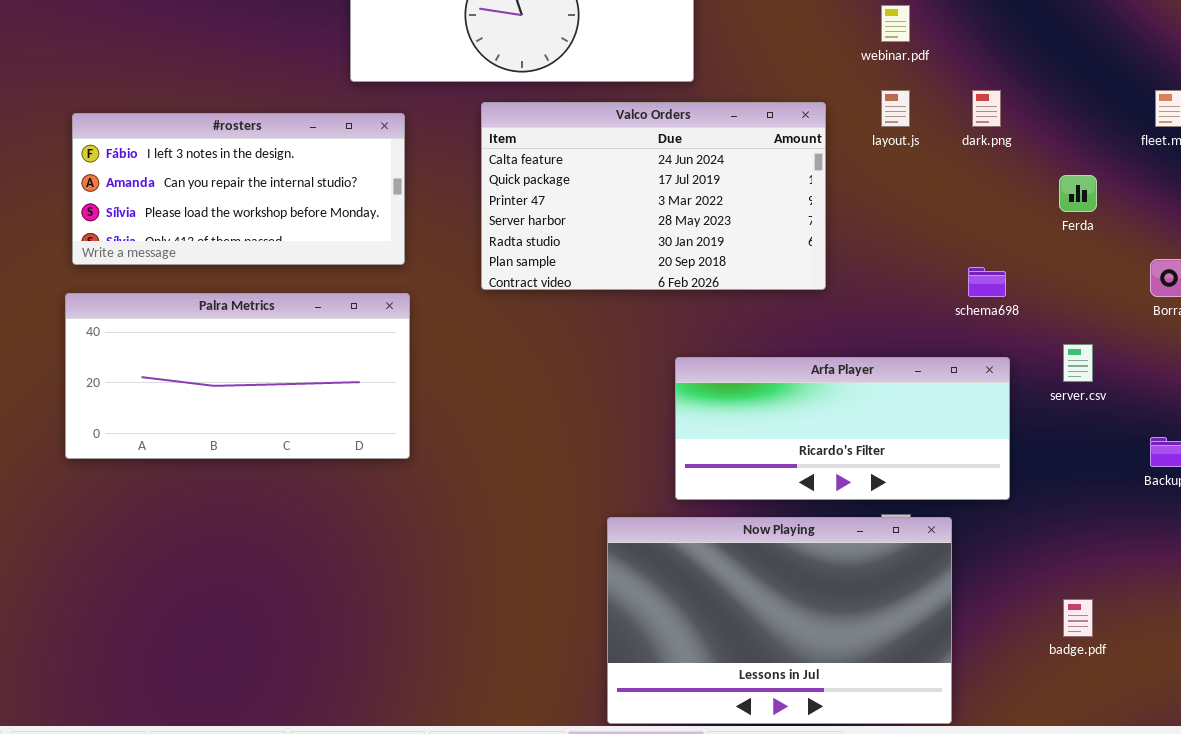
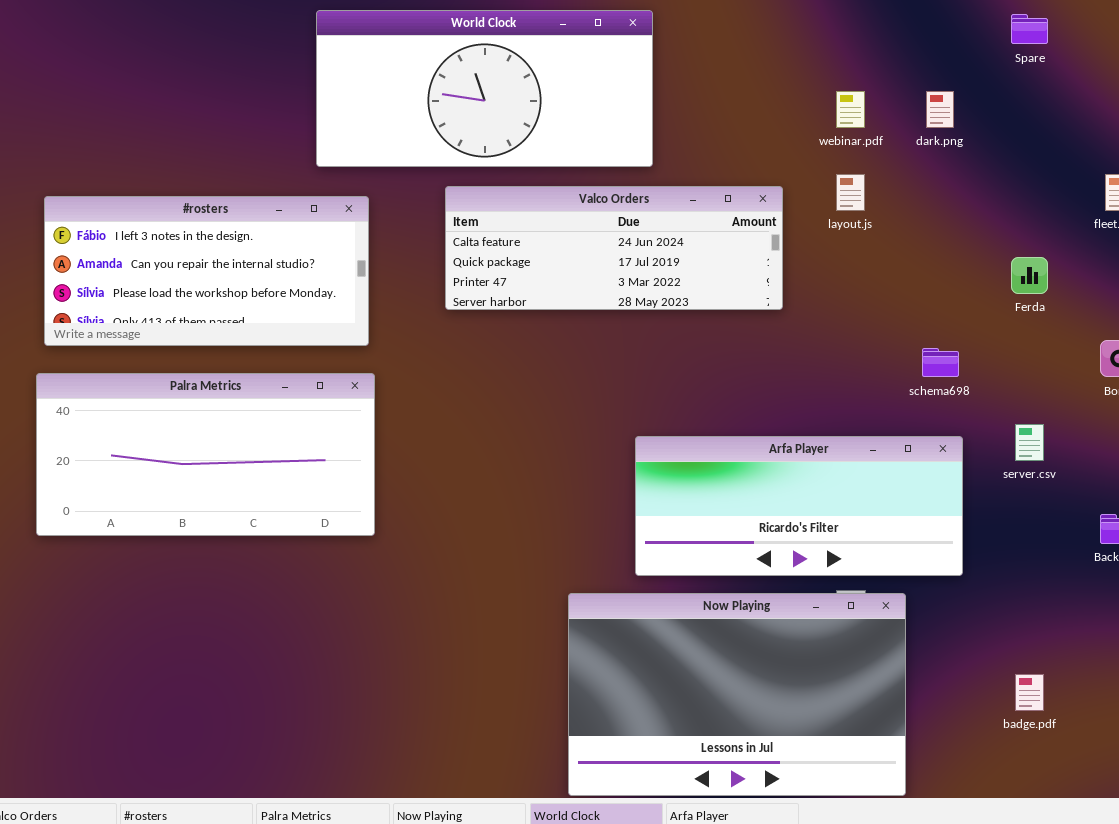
dark.png: [972,90,1001,127] -> [926,91,954,128], moved
Valco Orders: [481,102,826,290] -> [445,186,783,310], resized

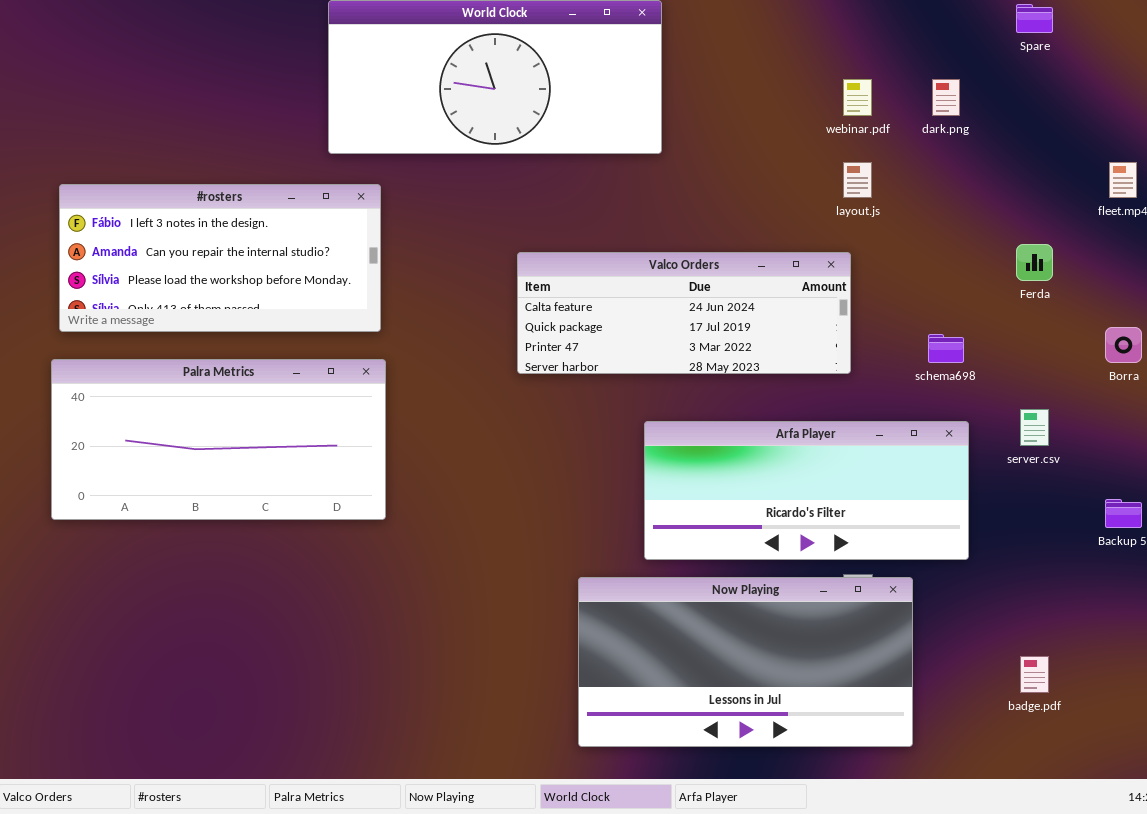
Valco Orders: [445,186,783,310] -> [517,252,851,374], moved
Now Playing: [568,593,906,796] -> [578,577,913,747], resized

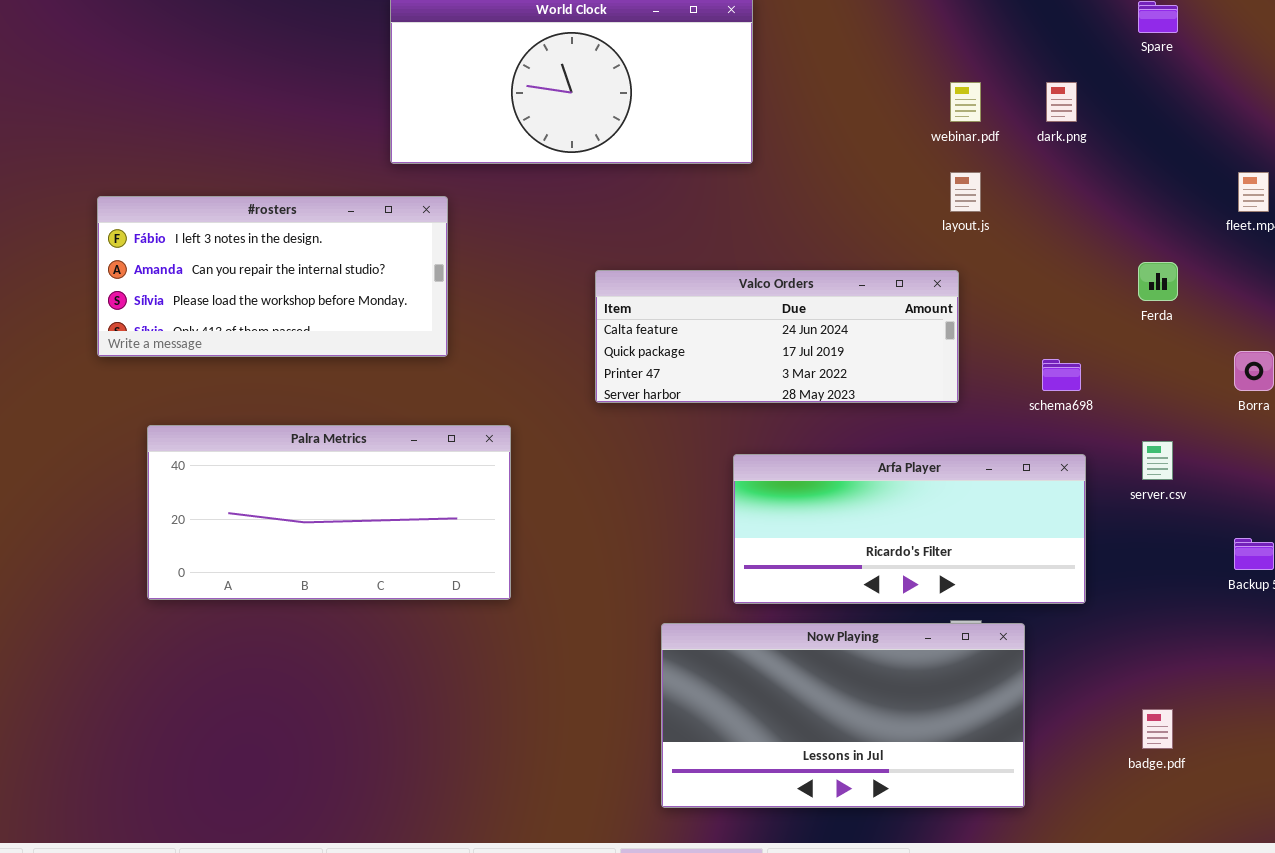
Palra Metrics: [51,359,386,520] -> [147,425,511,600], moved

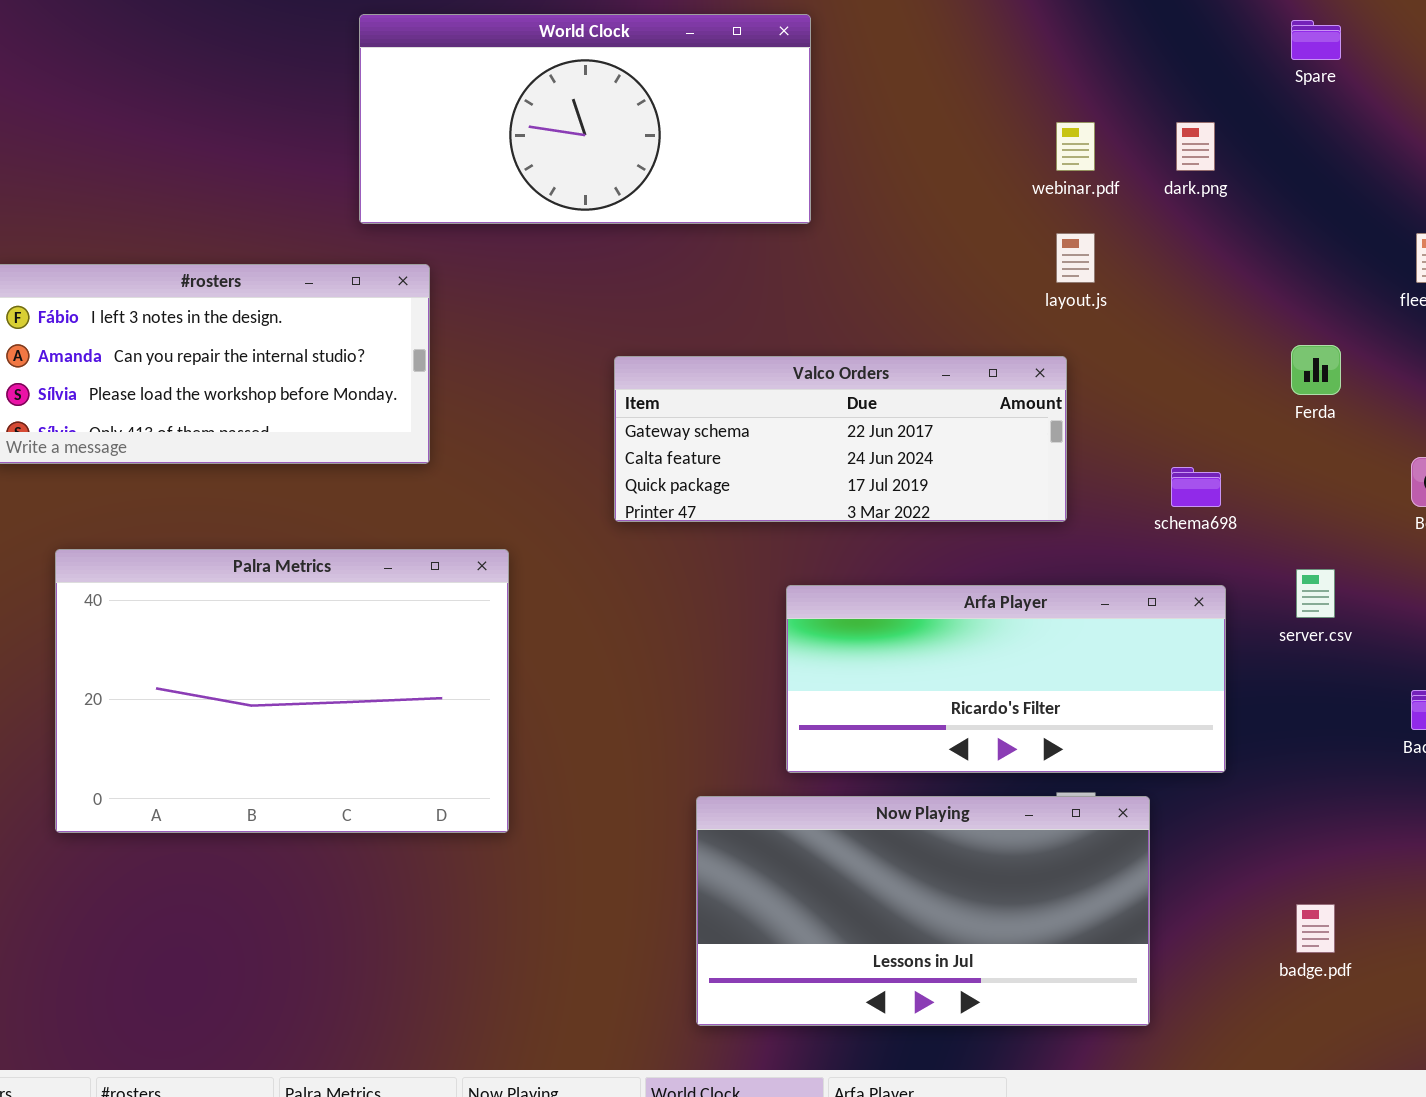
Valco Orders: [595,270,959,403] -> [614,356,1067,522], scrolled up 1 row
Palra Metrics: [147,425,511,600] -> [55,549,509,833], resized

